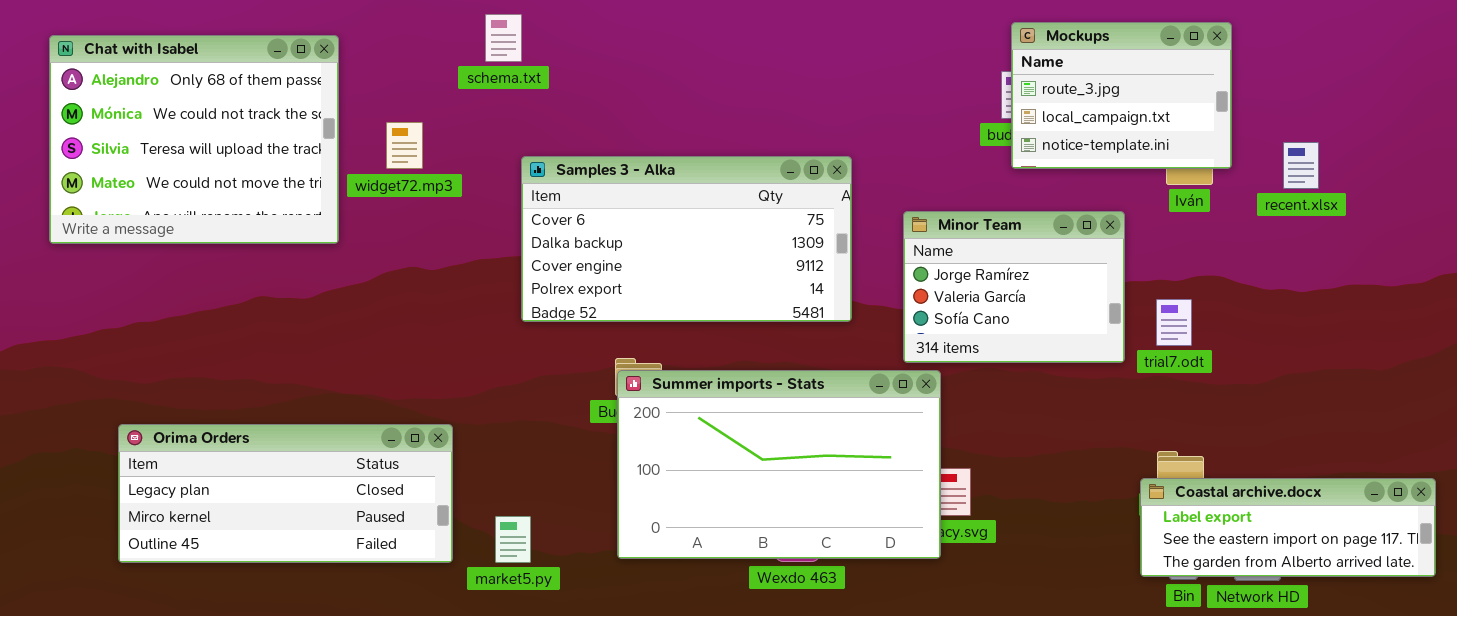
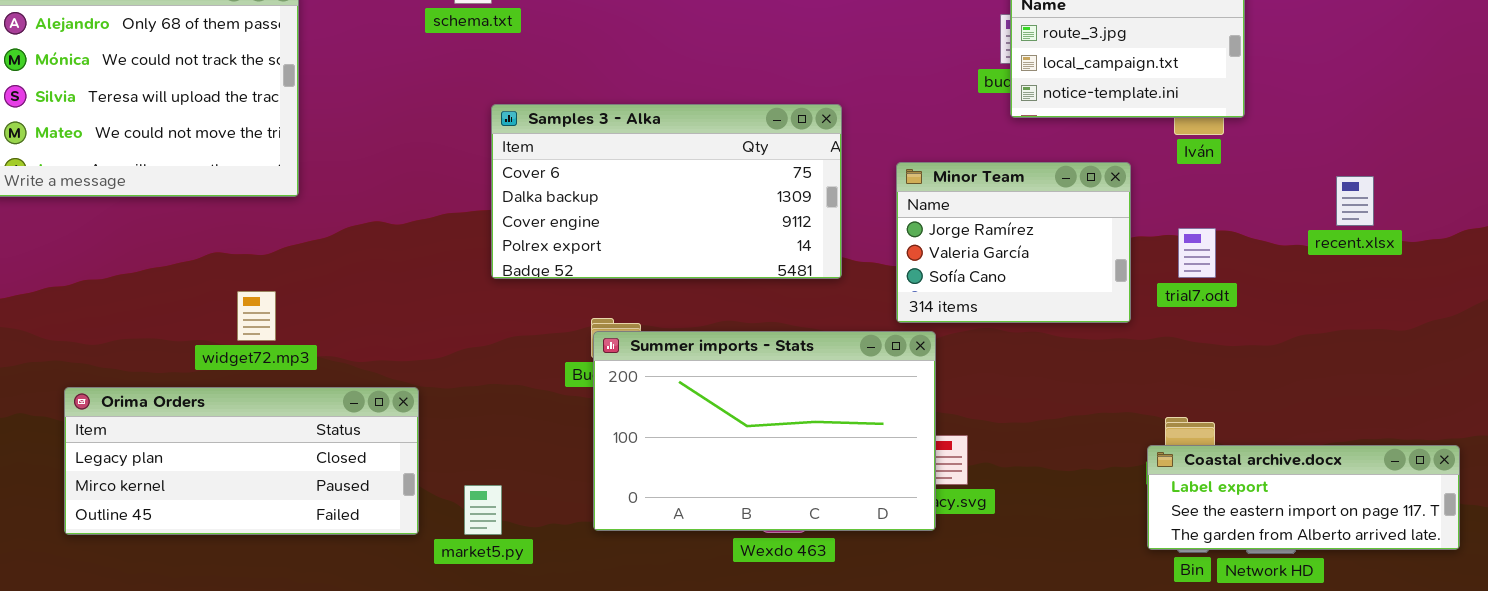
widget72.mp3: [386,122,423,169] -> [237,291,276,341], moved
recent.xlsx: [1283,142,1319,189] -> [1336,176,1374,226], moved
trial7.odt: [1156,299,1192,346] -> [1178,228,1216,278], moved

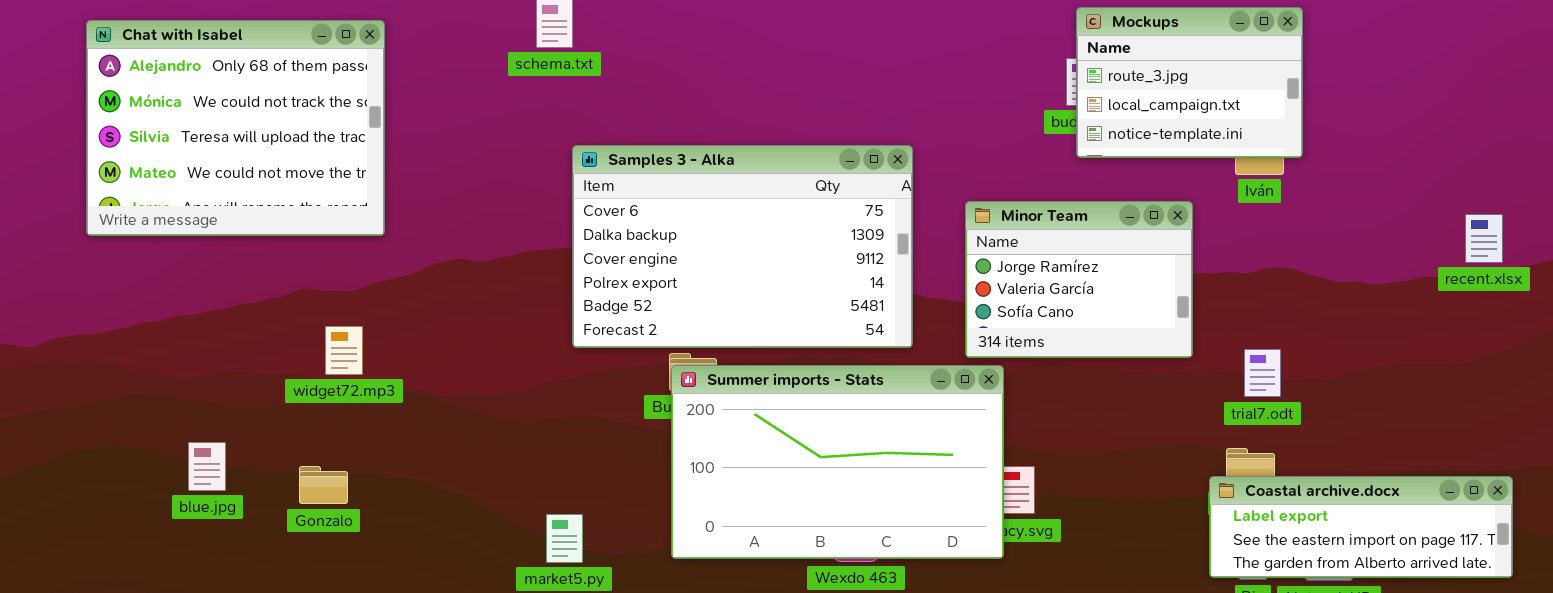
Samples 3 - Alka: [491,104,842,279] -> [572,145,913,348], resized
recent.xlsx: [1336,176,1374,226] -> [1465,214,1503,263], moved
trial7.odt: [1178,228,1216,278] -> [1244,349,1281,397], moved
Orima Orders: [64,387,419,535] -> none, closed

